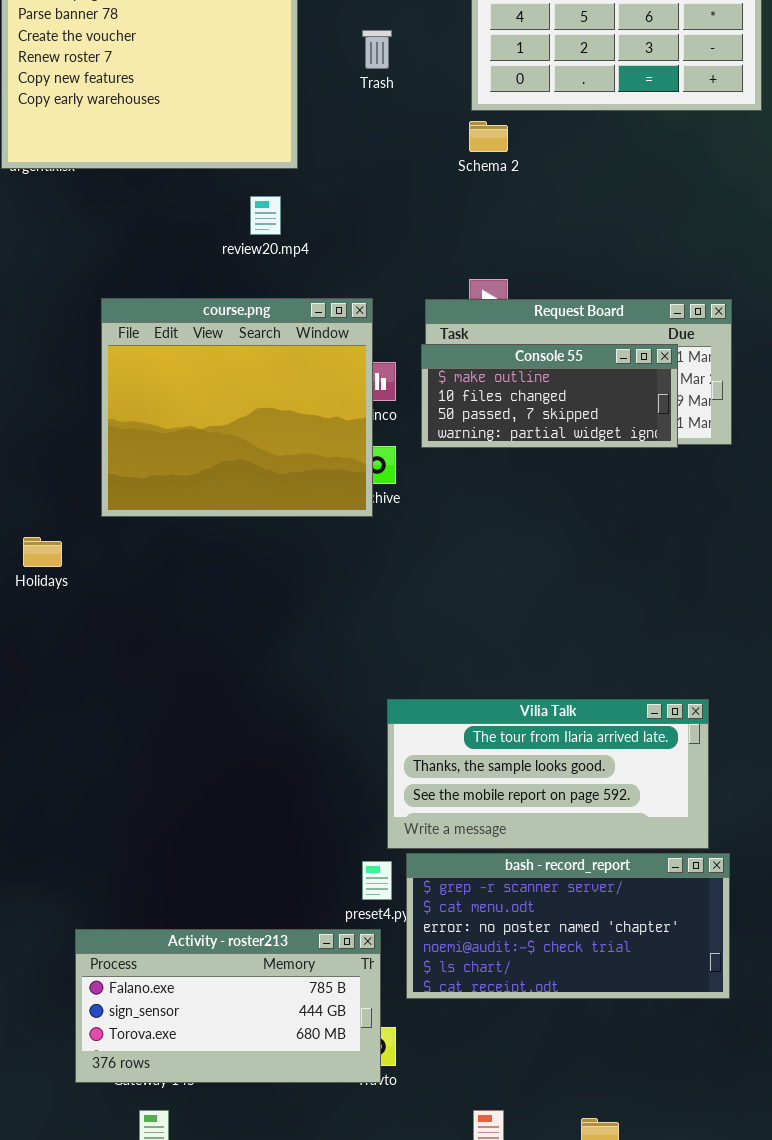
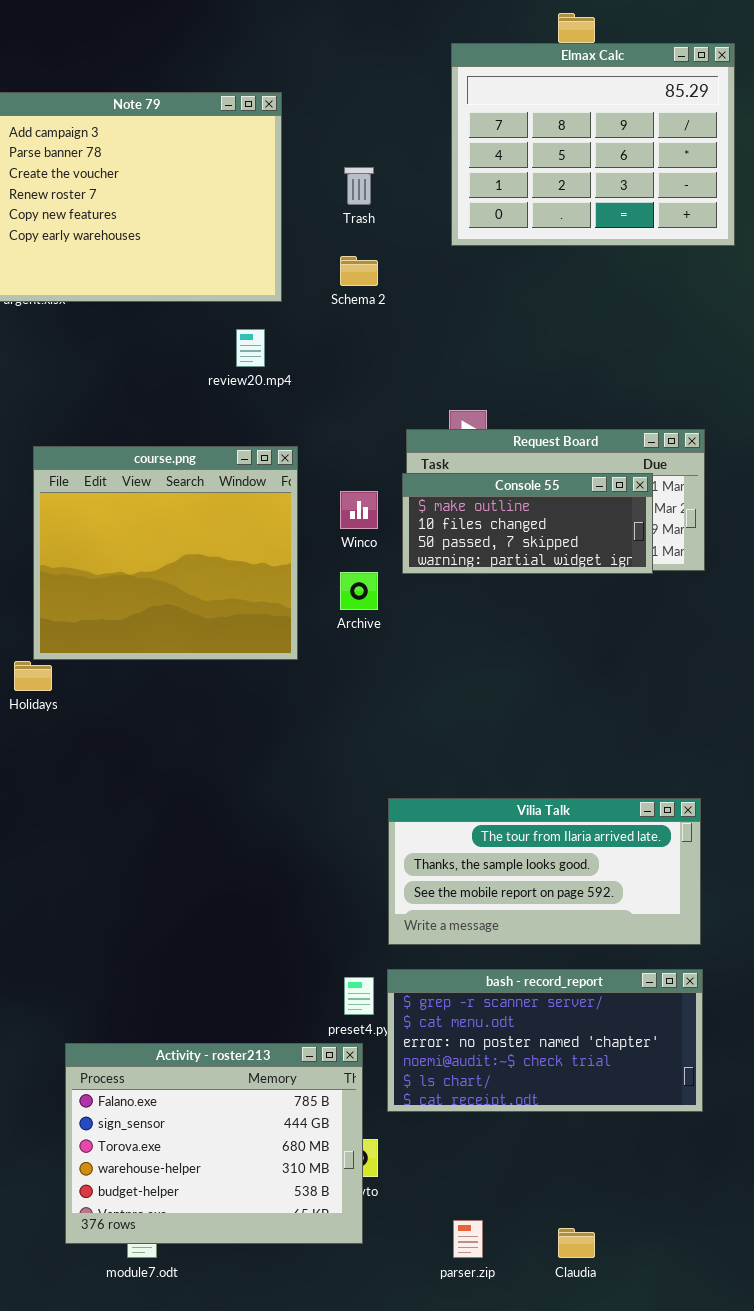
Schema 2: [469,121,508,152] -> [340,256,378,286], moved
course.png: [101,298,373,517] -> [33,446,298,660], moved
Vilia Talk: [387,699,709,849] -> [388,798,701,945], moved
Activity - roster213: [75,929,381,1083] -> [65,1043,363,1244], resized

